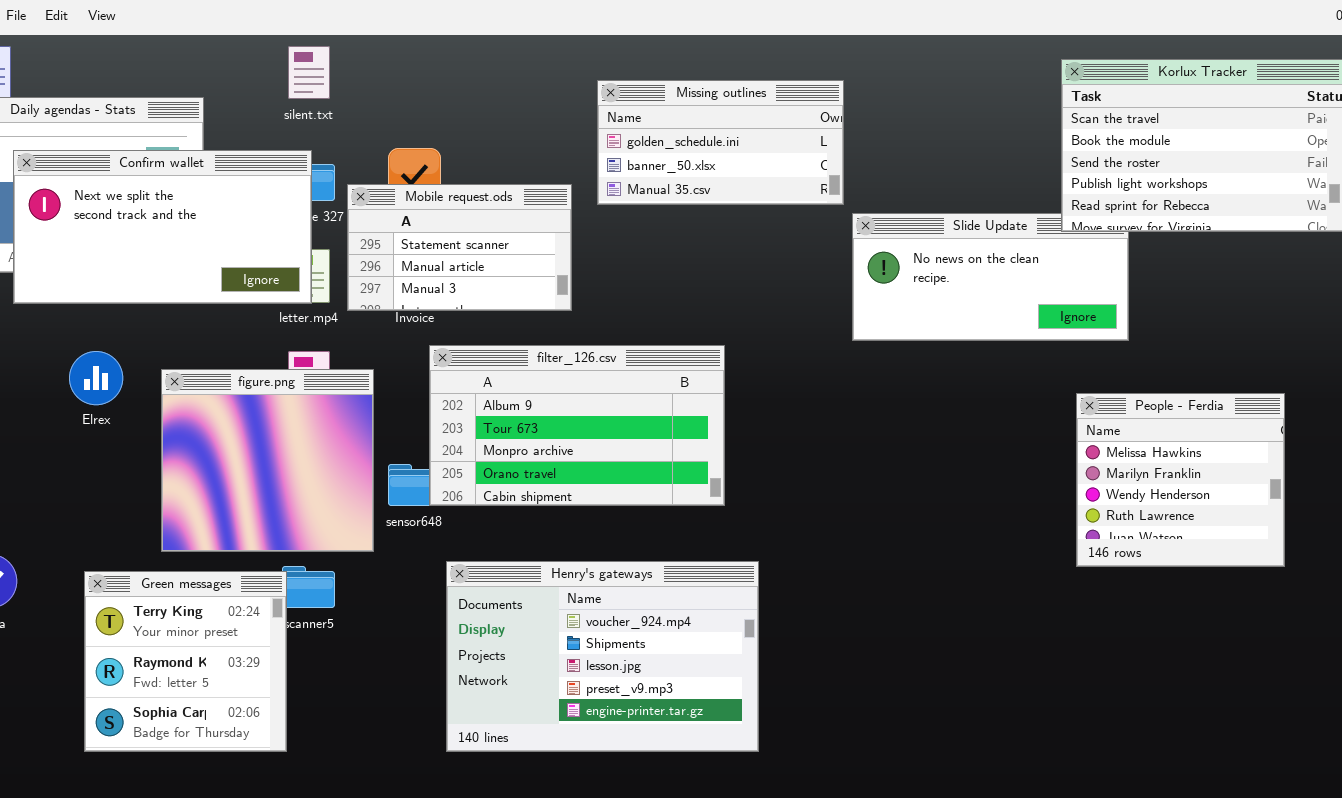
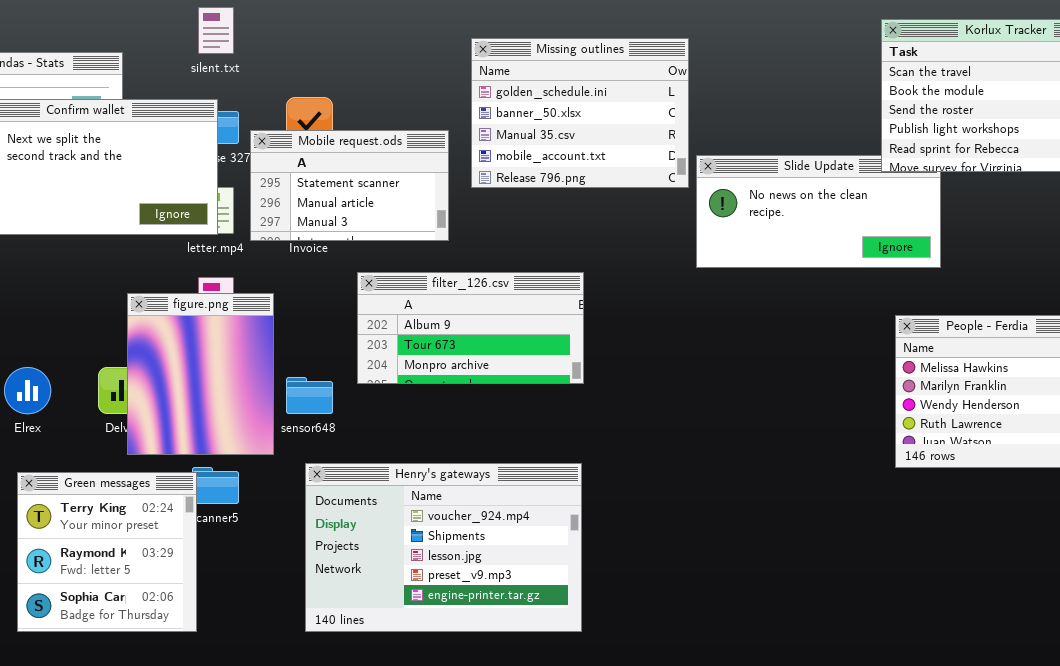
Missing outlines: [597,80,844,205] -> [471,38,689,188], resized
filter_126.csv: [429,345,725,506] -> [357,272,584,384], resized
Elrex: [69,351,123,405] -> [4,367,51,414], moved
figure.png: [161,369,374,552] -> [127,293,274,455], resized
Henry's gateways: [446,561,759,752] -> [305,463,582,632], moved

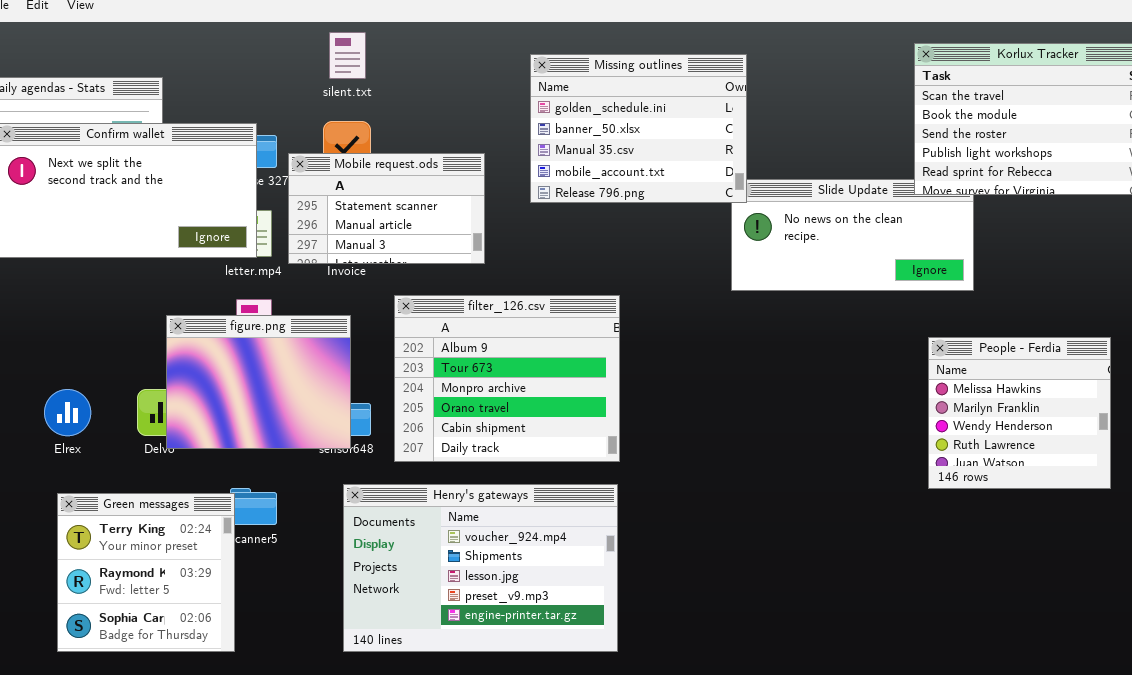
silent.txt: [198,7,234,54] -> [329,32,366,79], moved
Missing outlines: [471,38,689,188] -> [530,54,747,203], moved
filter_126.csv: [357,272,584,384] -> [394,295,620,462], resized
figure.png: [127,293,274,455] -> [166,315,351,449], resized

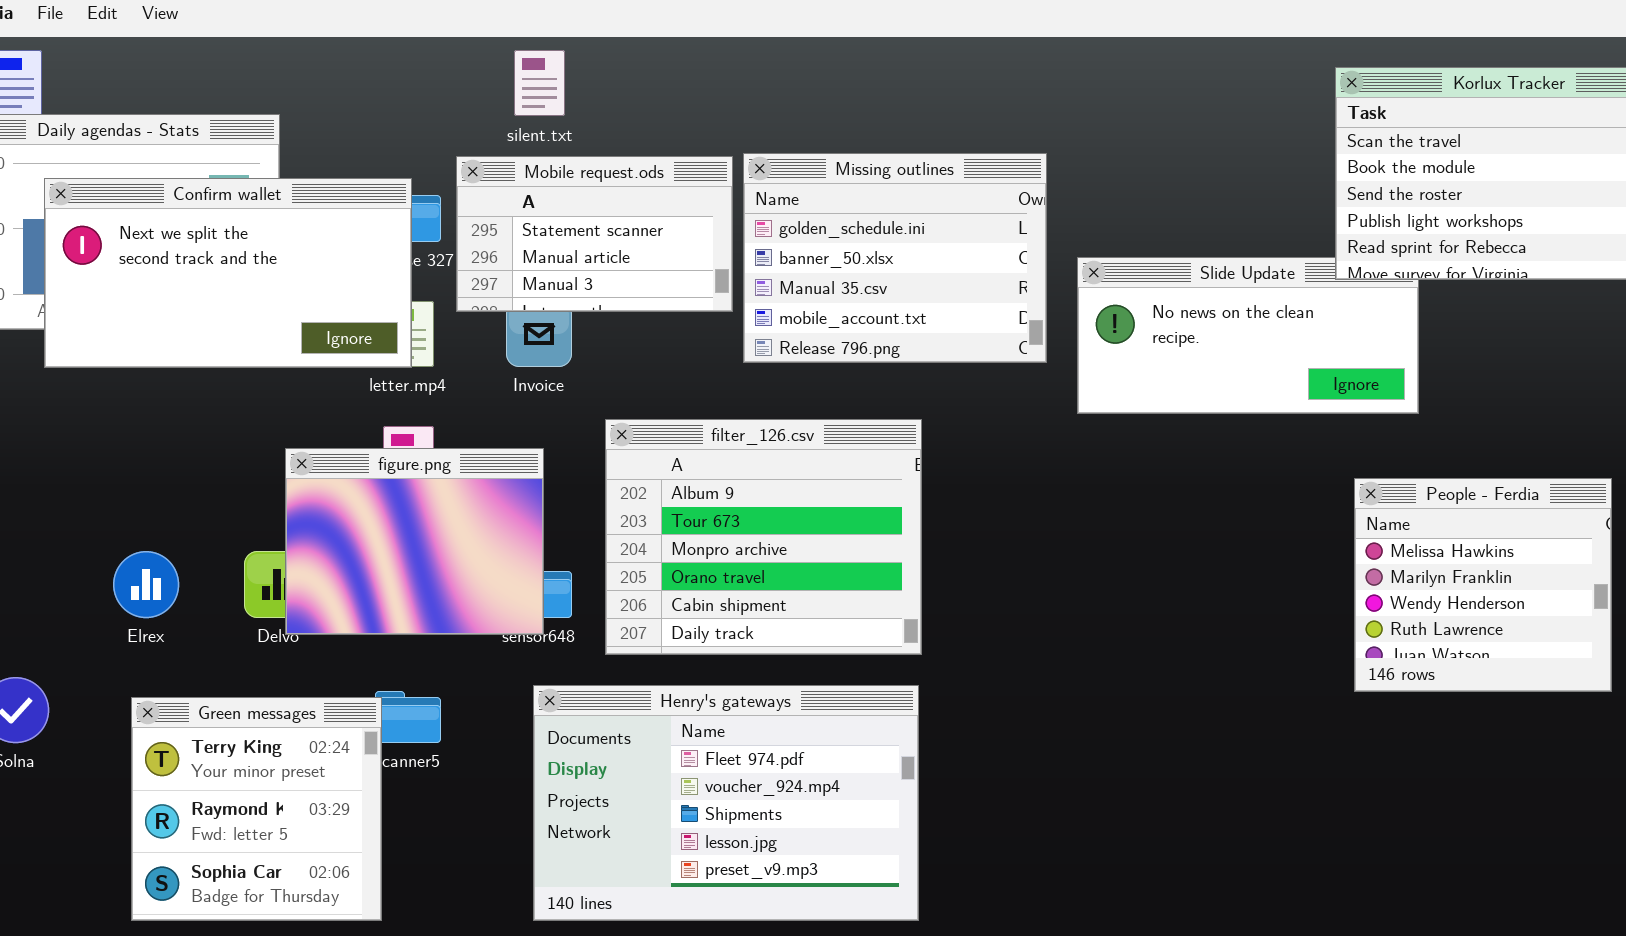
Missing outlines: [530,54,747,203] -> [743,153,1047,363], moved
Mobile request.ods: [288,153,485,264] -> [456,156,733,312], moved
Henry's gateways: [343,484,618,652] -> [533,685,919,921], scrolled up 1 row

